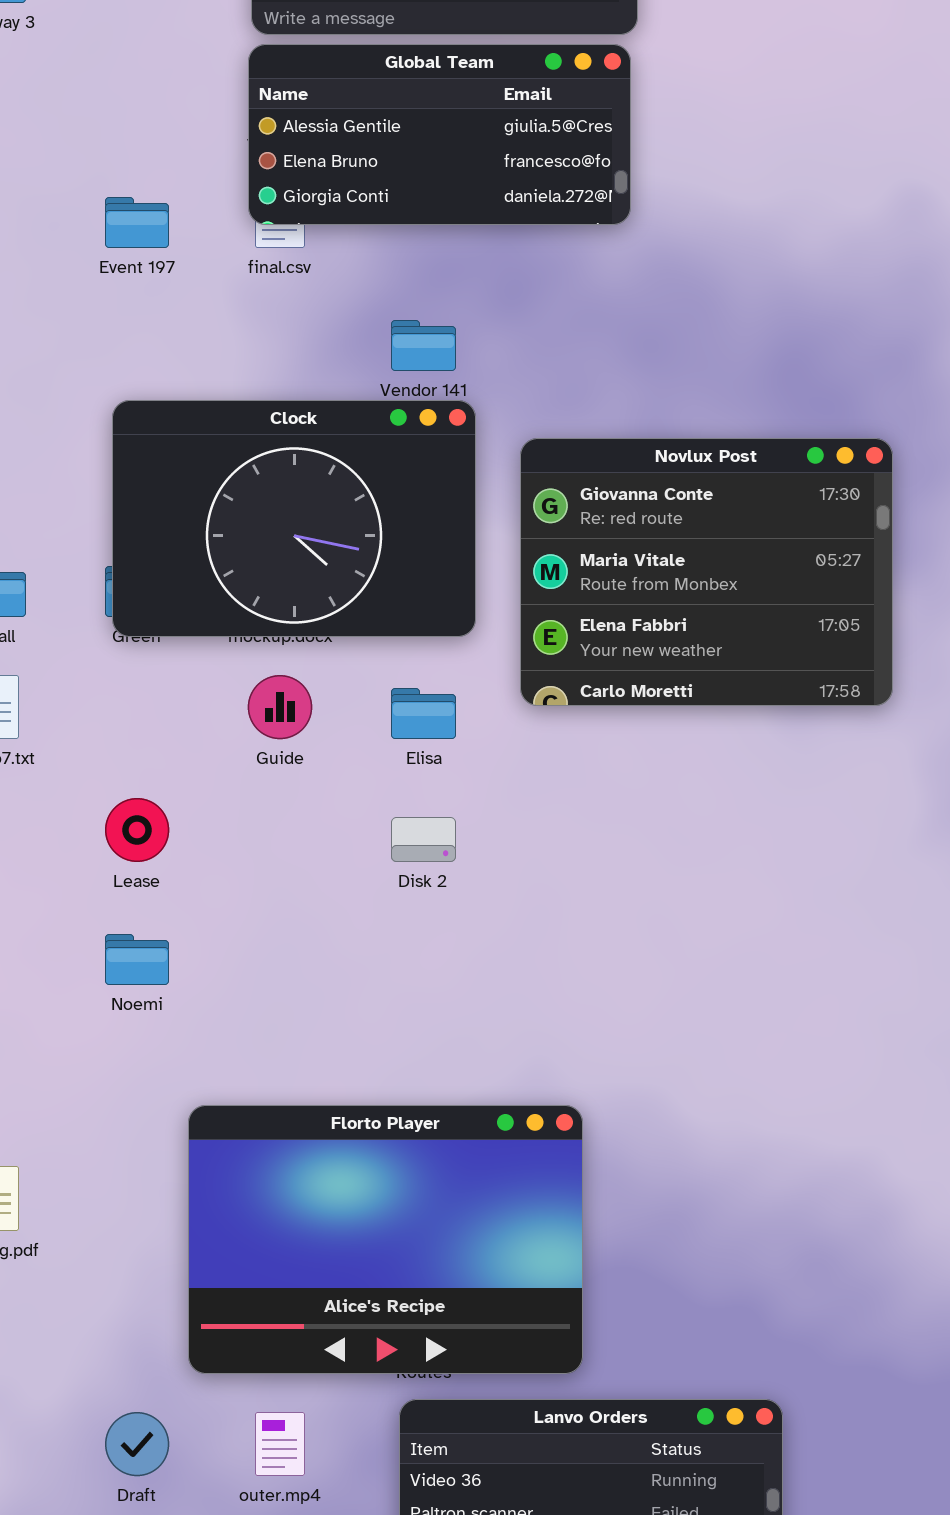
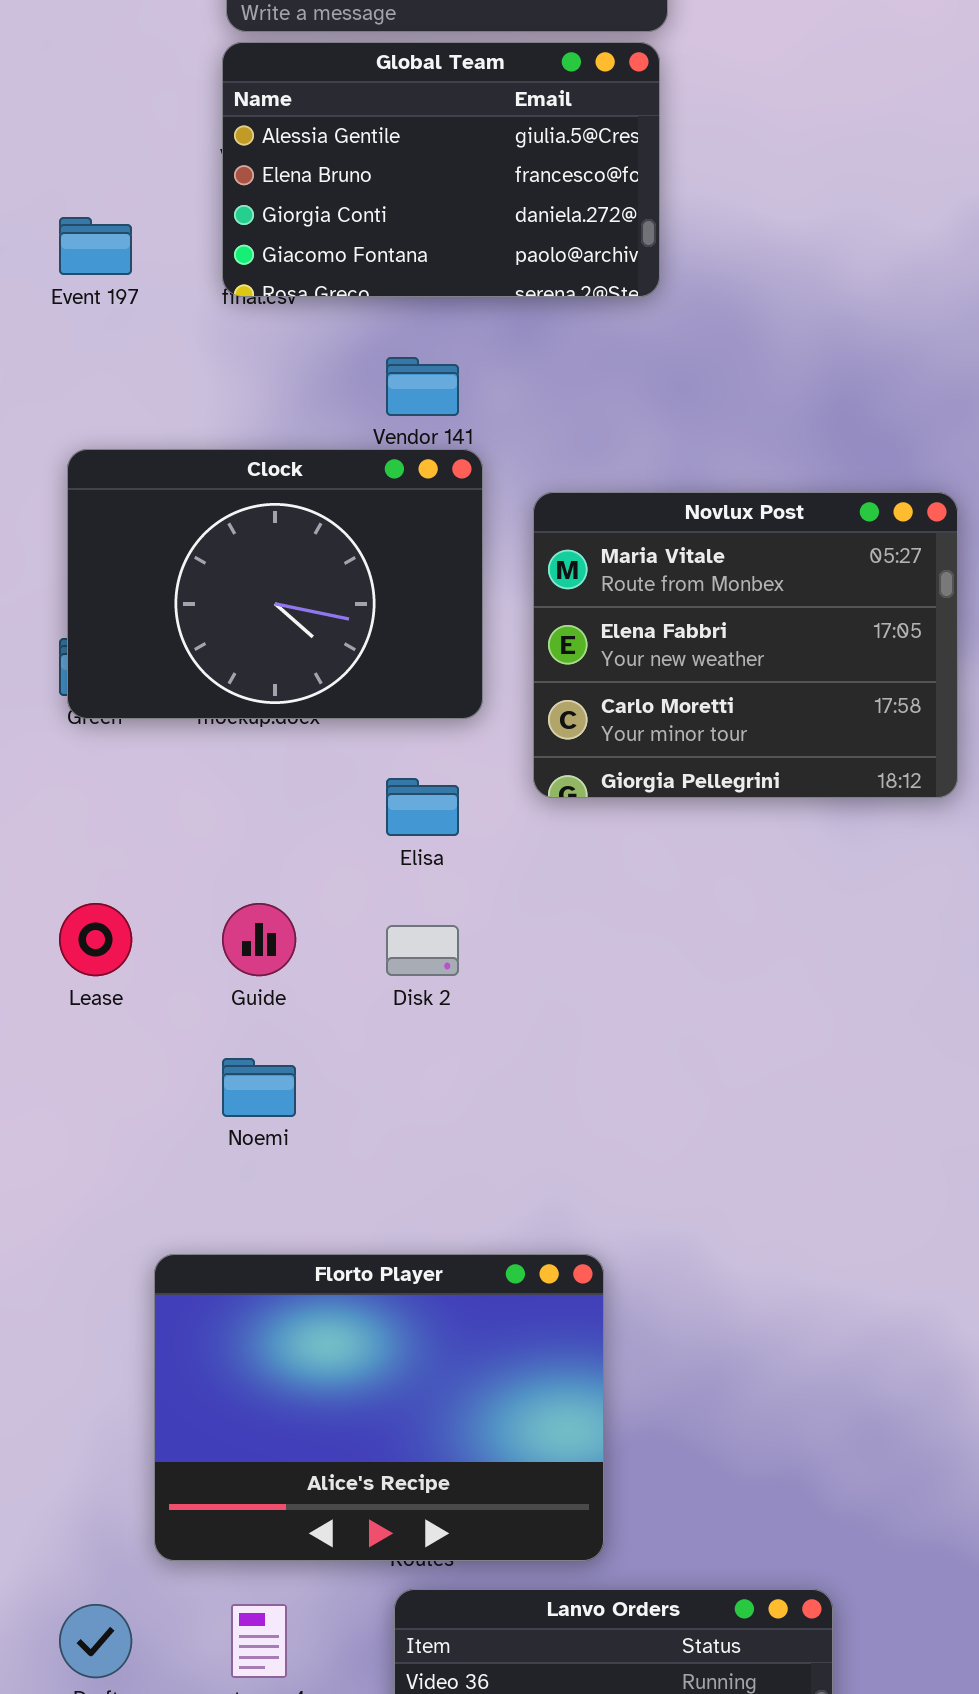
Global Team: [248,44,631,225] -> [222,42,660,297], resized
Novlux Post: [520,438,893,706] -> [533,492,958,798], scrolled down 1 row
Guide: [248,675,312,739] -> [222,903,296,976], moved
Noemi: [105,934,169,985] -> [222,1058,296,1117], moved

